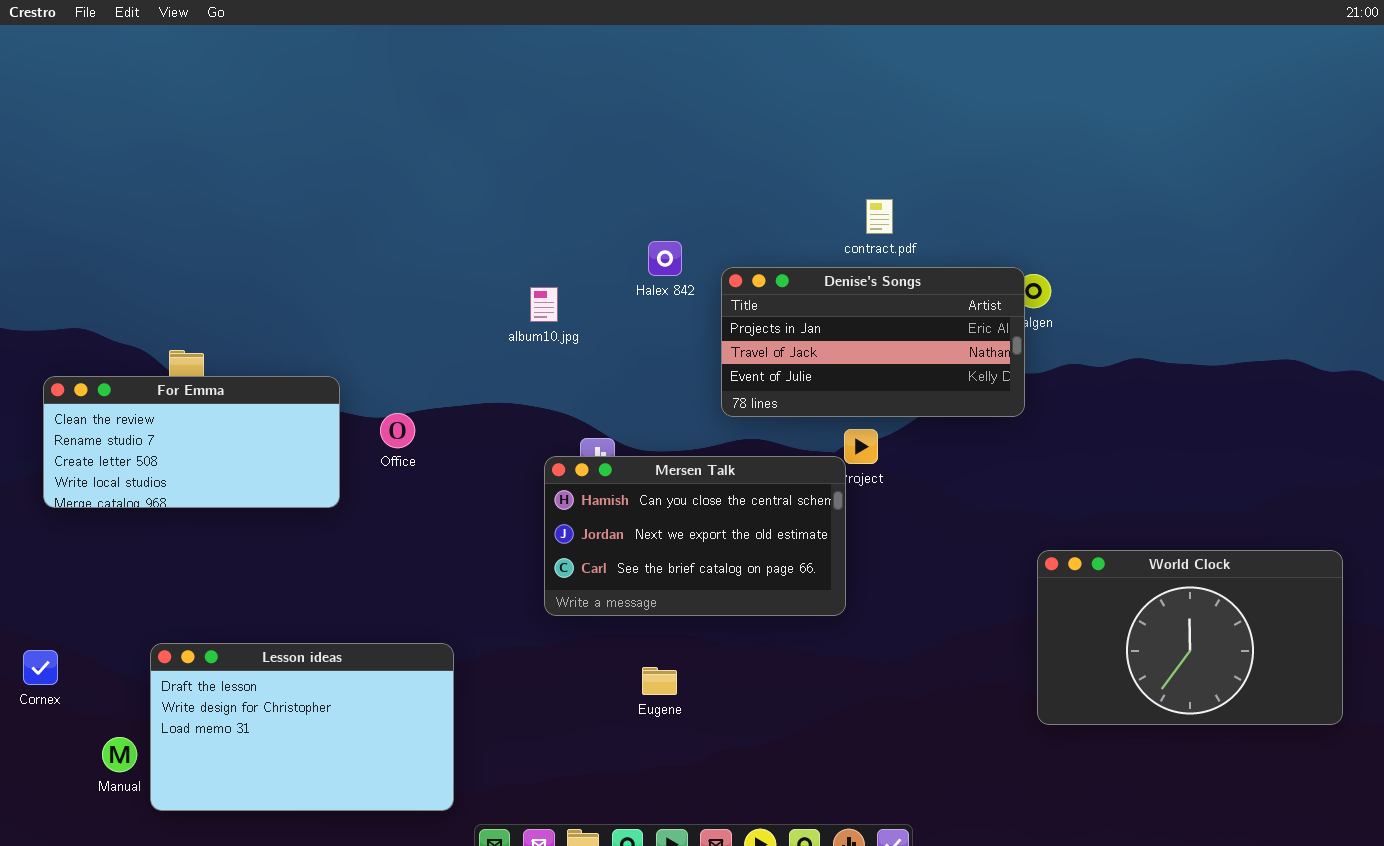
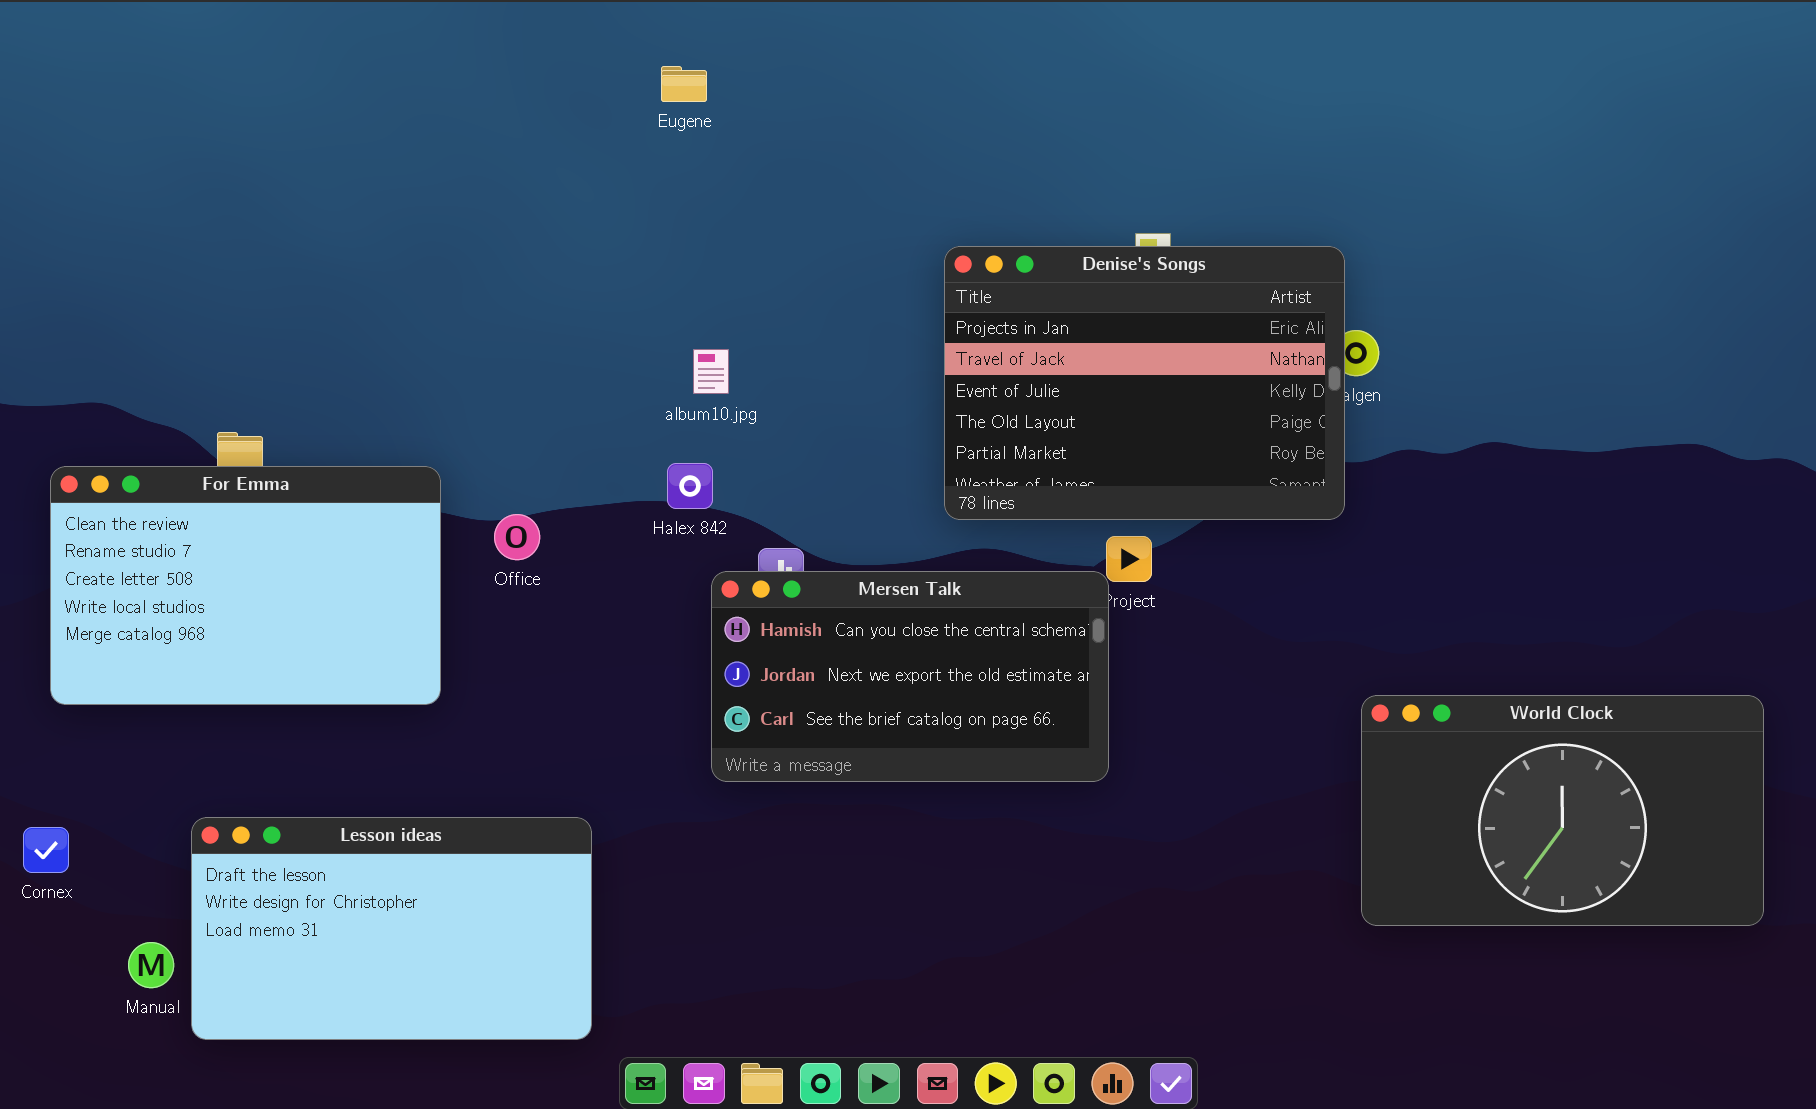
Halex 842: [648,241,682,276] -> [667,463,713,509], moved
Denise's Songs: [721,267,1025,417] -> [944,246,1345,520], resized
For Emma: [43,376,340,508] -> [50,466,441,705], resized
Eugene: [642,667,677,695] -> [661,66,707,102], moved

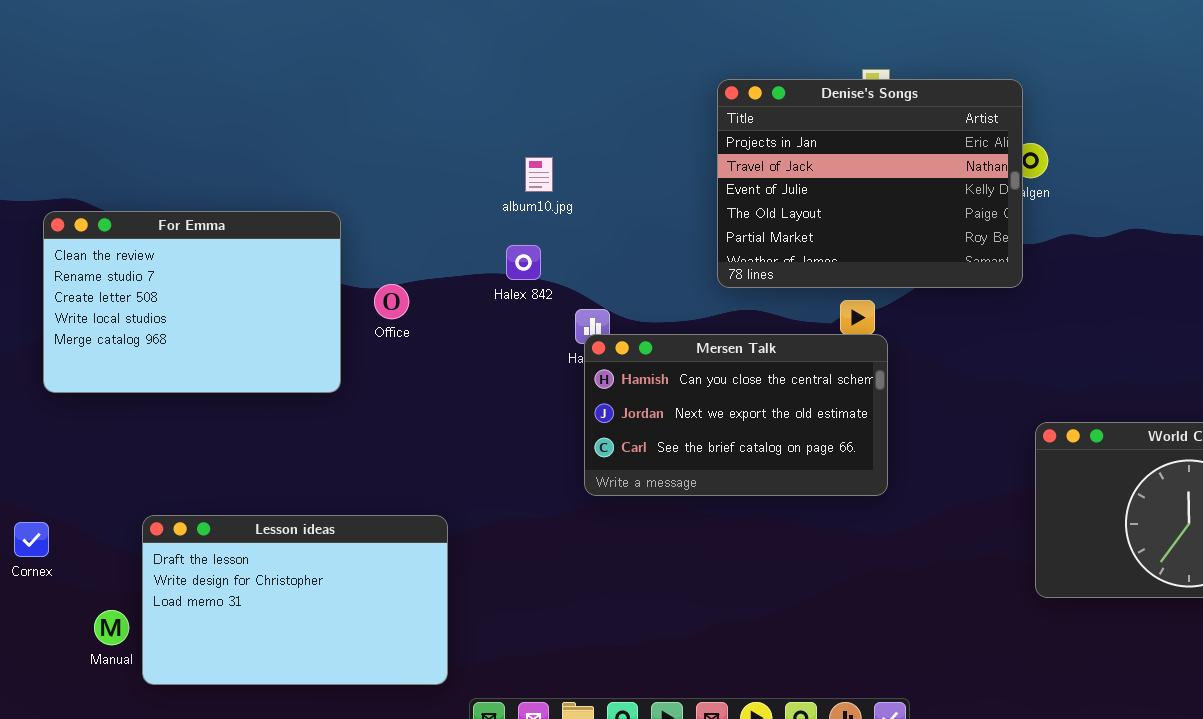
For Emma: [50,466,441,705] -> [43,211,341,393], moved
Mersen Talk: [711,571,1109,782] -> [584,334,888,496], moved

